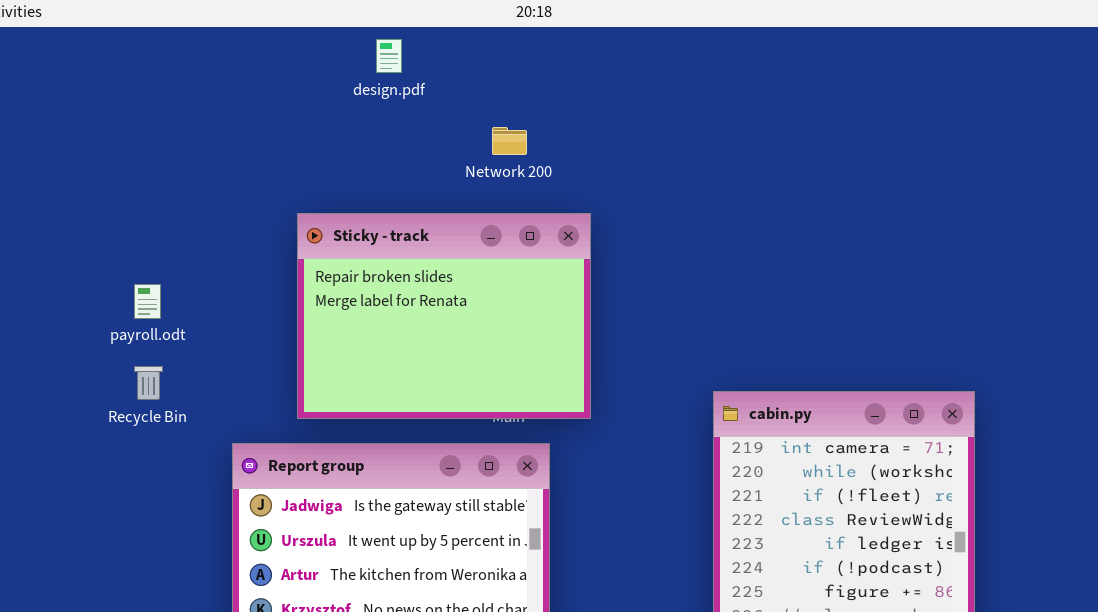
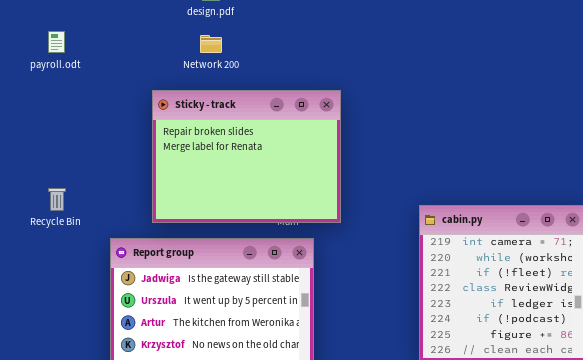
Network 200: [492,127,527,155] -> [200,35,222,53], moved
payroll.odt: [134,284,161,319] -> [48,31,65,53], moved

